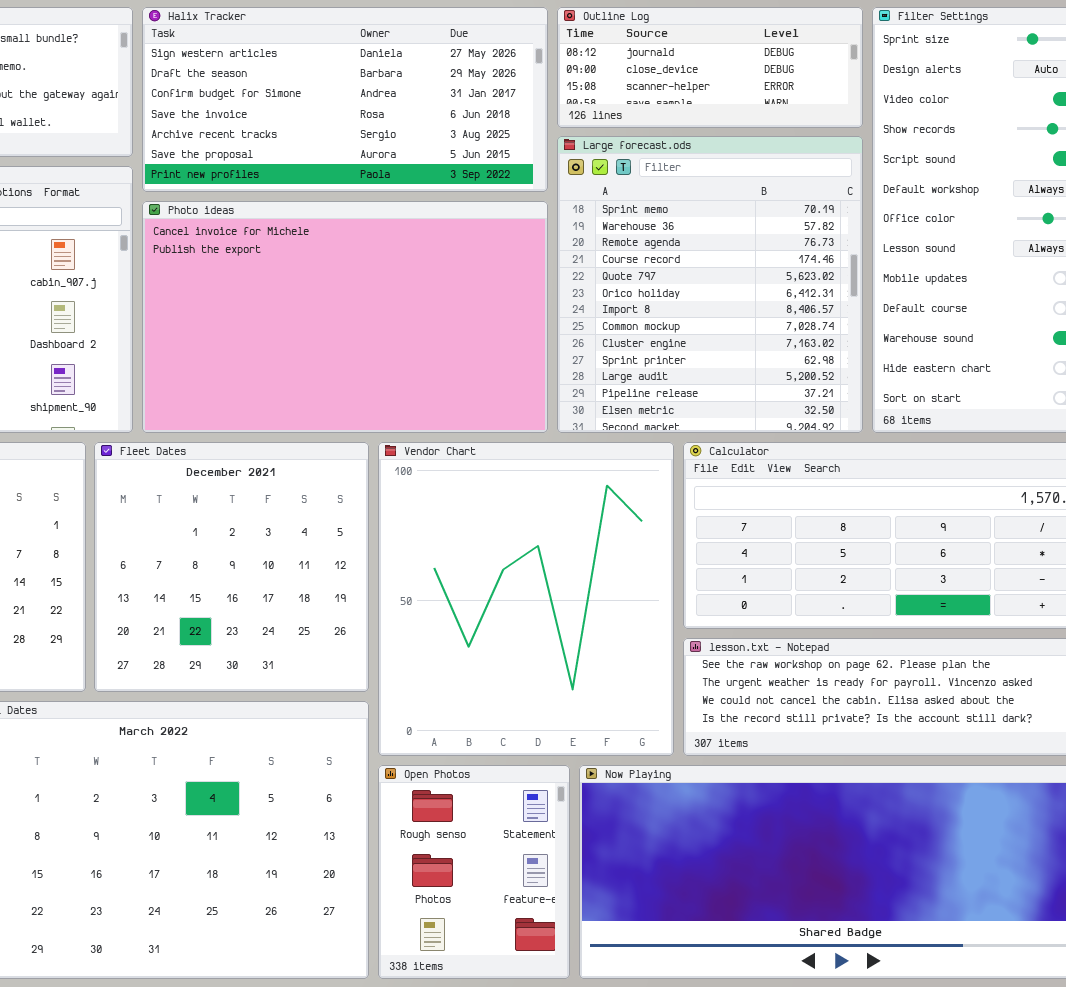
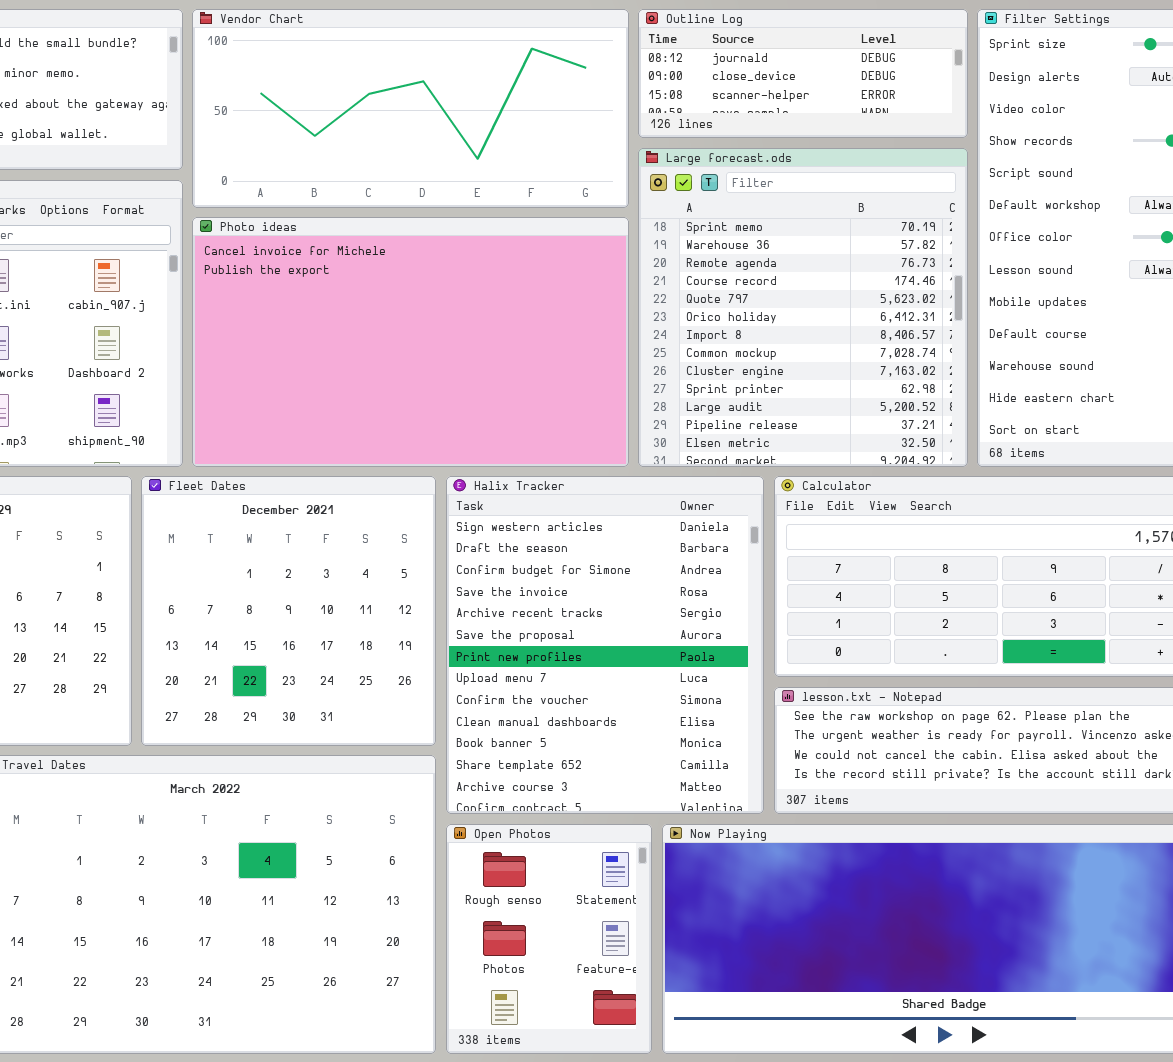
Halix Tracker: [142,7,548,192] -> [446,476,764,814], moved, resized
Vendor Chart: [378,442,674,756] -> [192,9,629,208], moved, resized

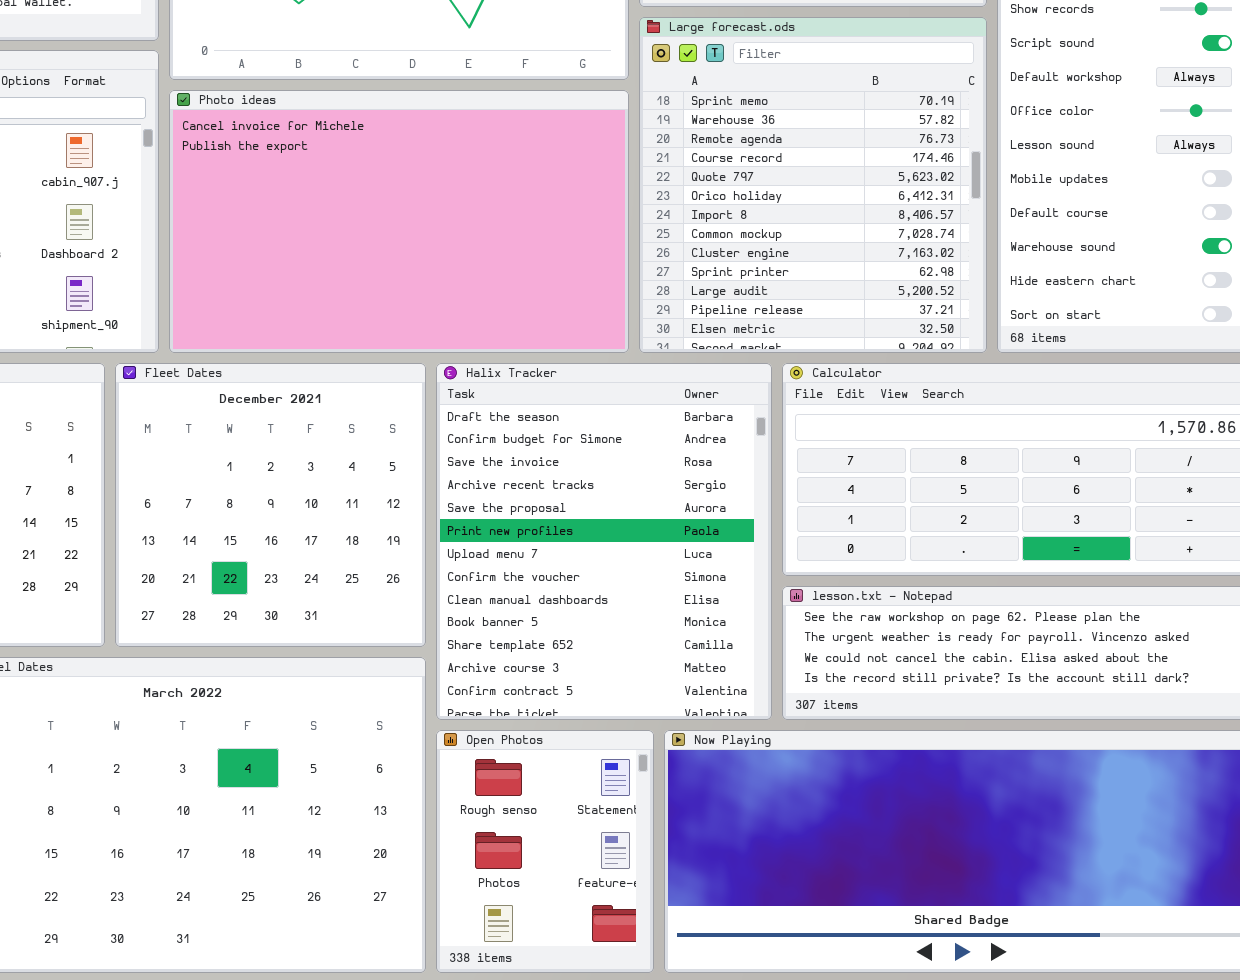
Halix Tracker: [446,476,764,814] -> [436,363,772,720], scrolled down 1 row

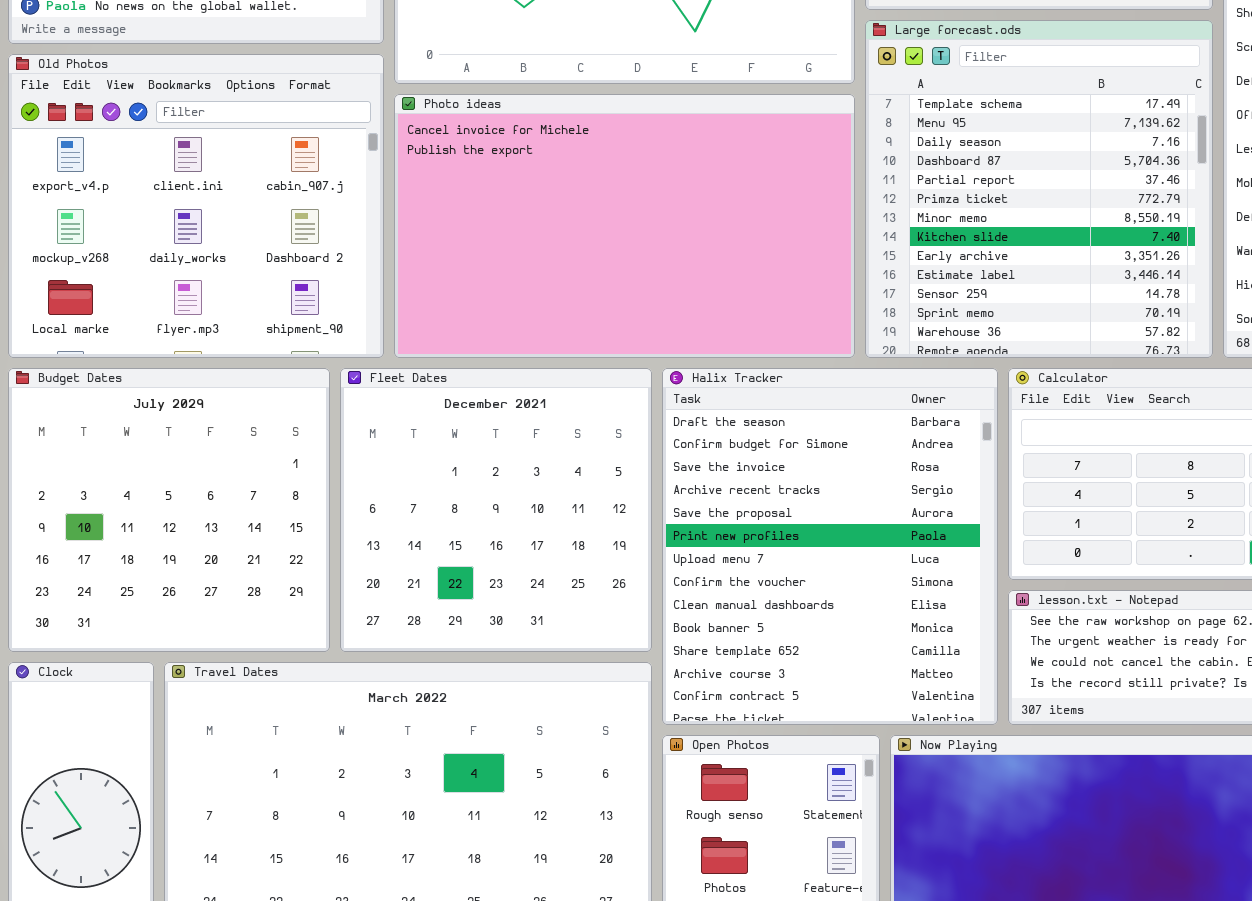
Large forecast.ods: [639,17,987,353] -> [865,20,1213,358], scrolled up 11 rows

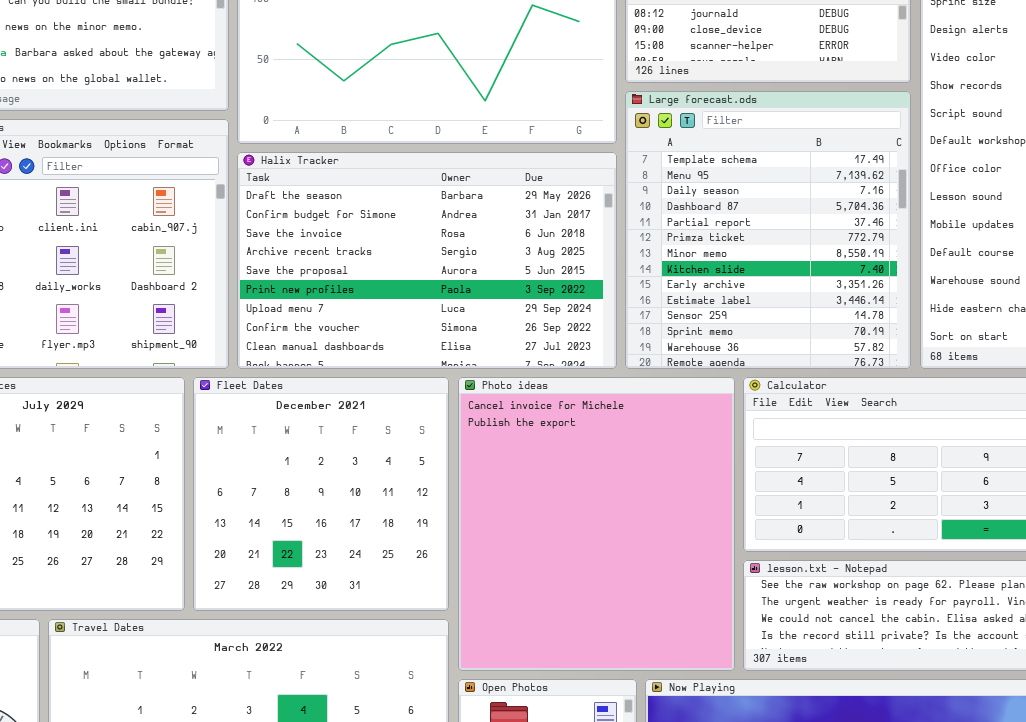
Photo ideas: [394,94,855,358] -> [458,377,735,671], moved, resized
Halix Tracker: [662,368,998,725] -> [237,152,617,369], moved, resized

